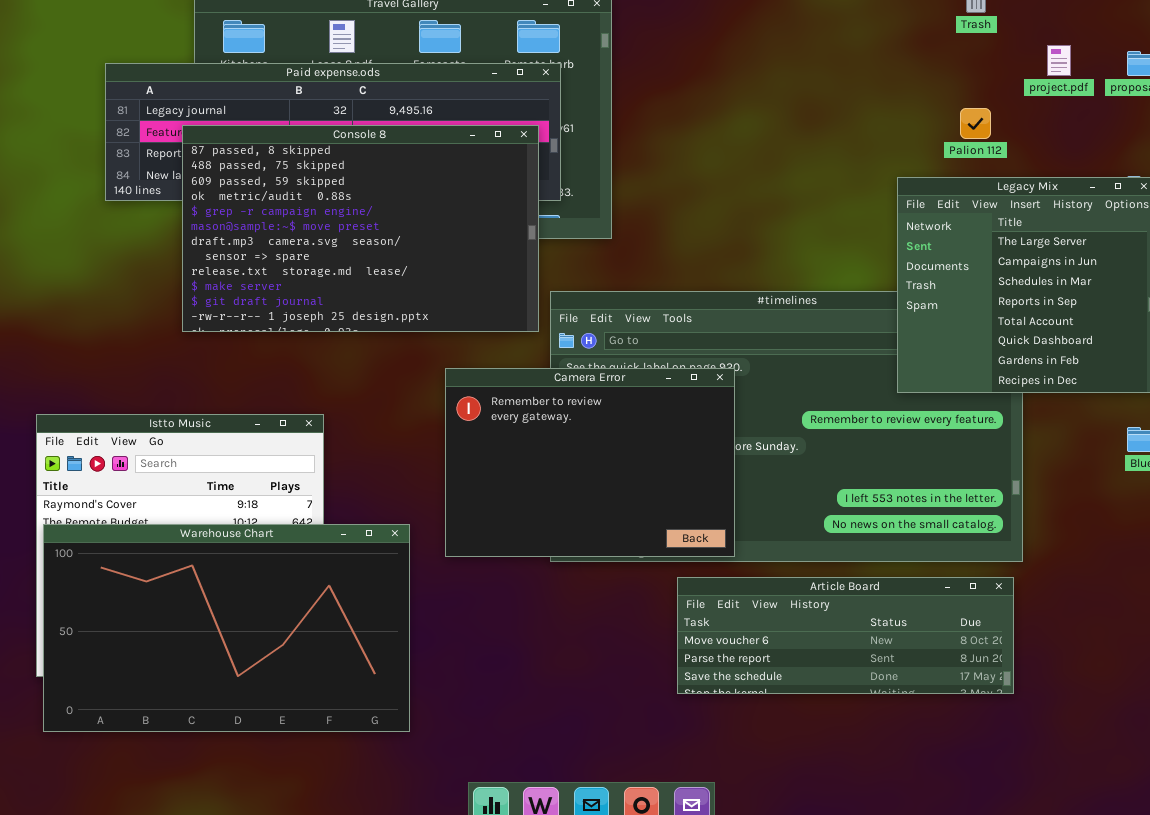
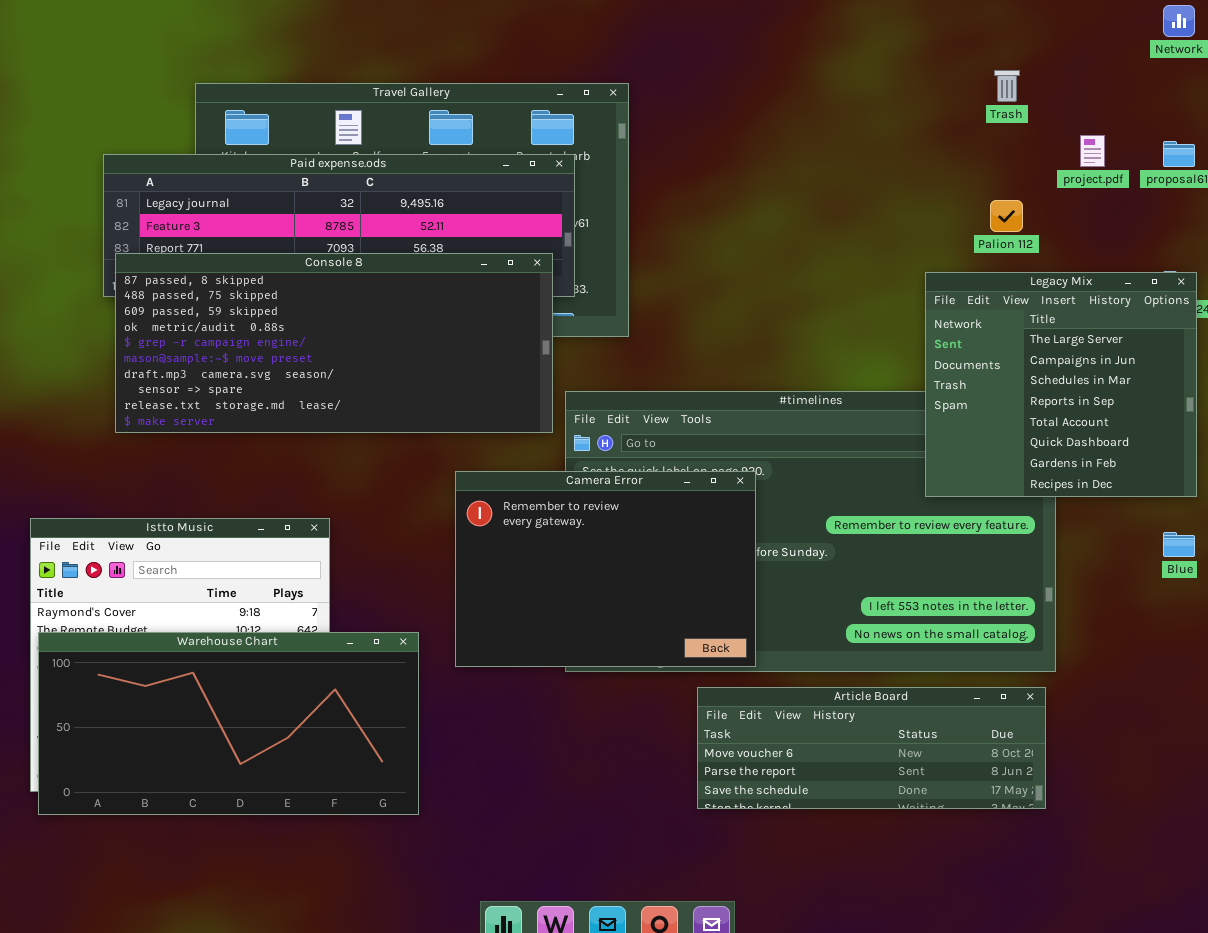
Console 8: [182,125,539,332] -> [115,253,553,433], resized
Warehouse Chart: [43,524,410,732] -> [38,632,419,815], resized

